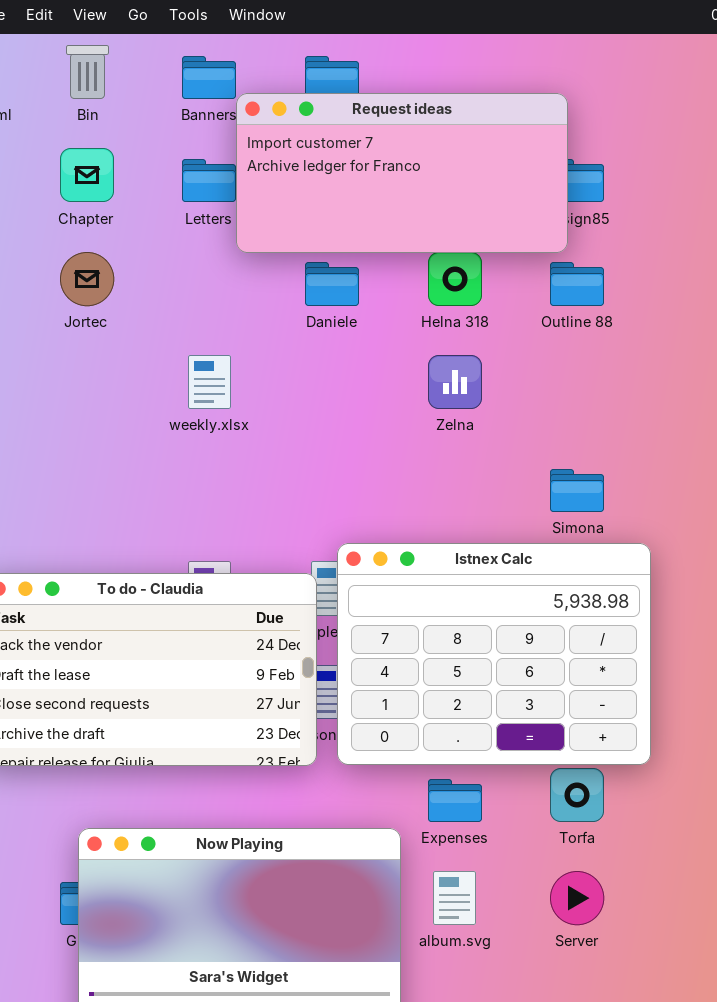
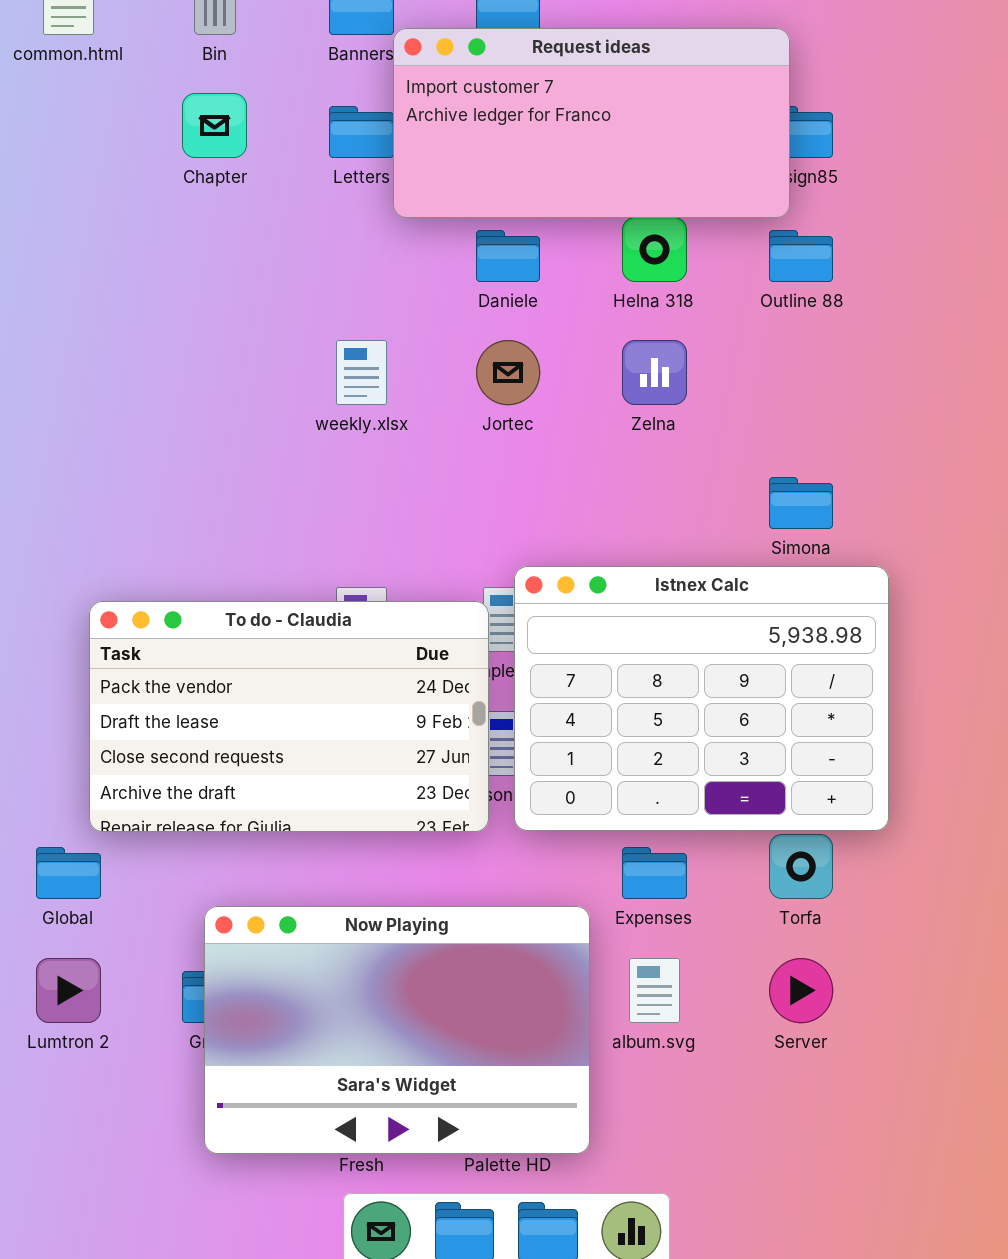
Jortec: [60,252,114,306] -> [476,340,540,405], moved

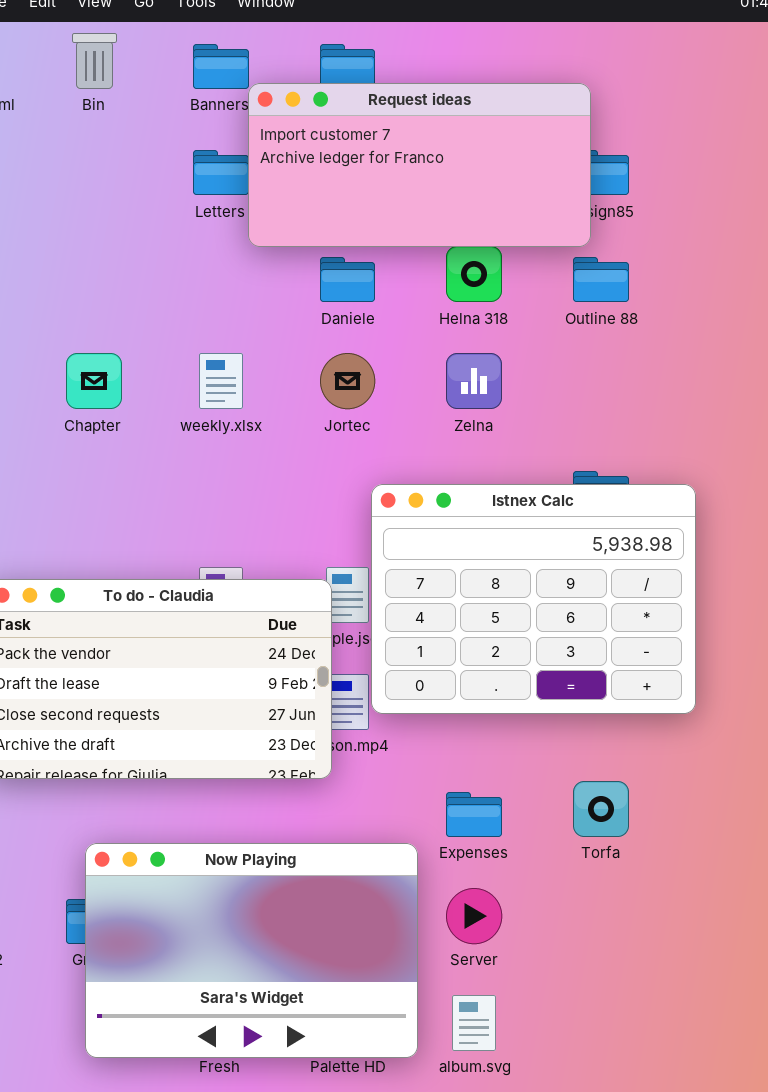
Chapter: [182,93,247,158] -> [66,353,122,409], moved
Istnex Calc: [514,566,889,831] -> [371,484,696,714], moved
album.svg: [629,958,680,1023] -> [452,995,496,1051], moved
Server: [769,958,833,1023] -> [446,888,502,944], moved

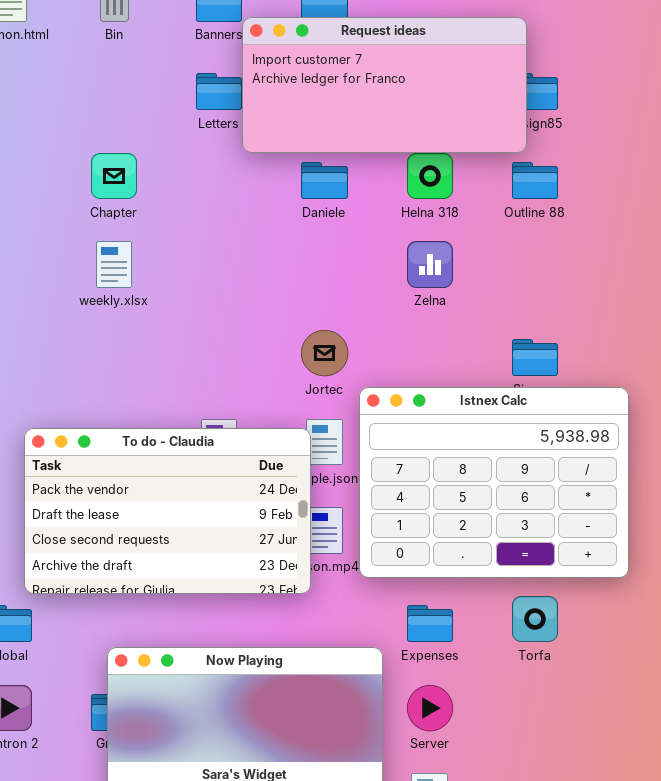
Chapter: [66,353,122,409] -> [91,153,137,199], moved
weekly.xlsx: [199,353,243,409] -> [96,241,132,288], moved
Jortec: [320,353,375,409] -> [301,330,348,376], moved
Istnex Calc: [371,484,696,714] -> [359,387,629,578], moved

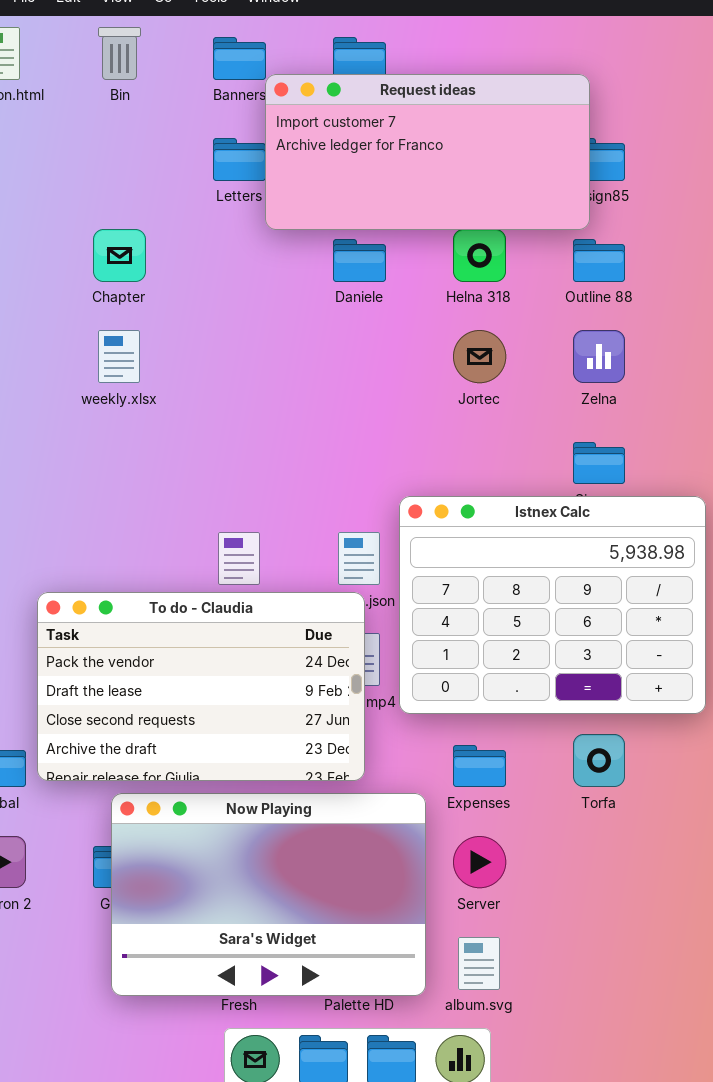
Zelna: [407,241,453,288] -> [573,330,625,383], moved
Jortec: [301,330,348,376] -> [453,330,506,383], moved
To do - Claudia: [24,428,311,594] -> [37,592,365,781], moved

